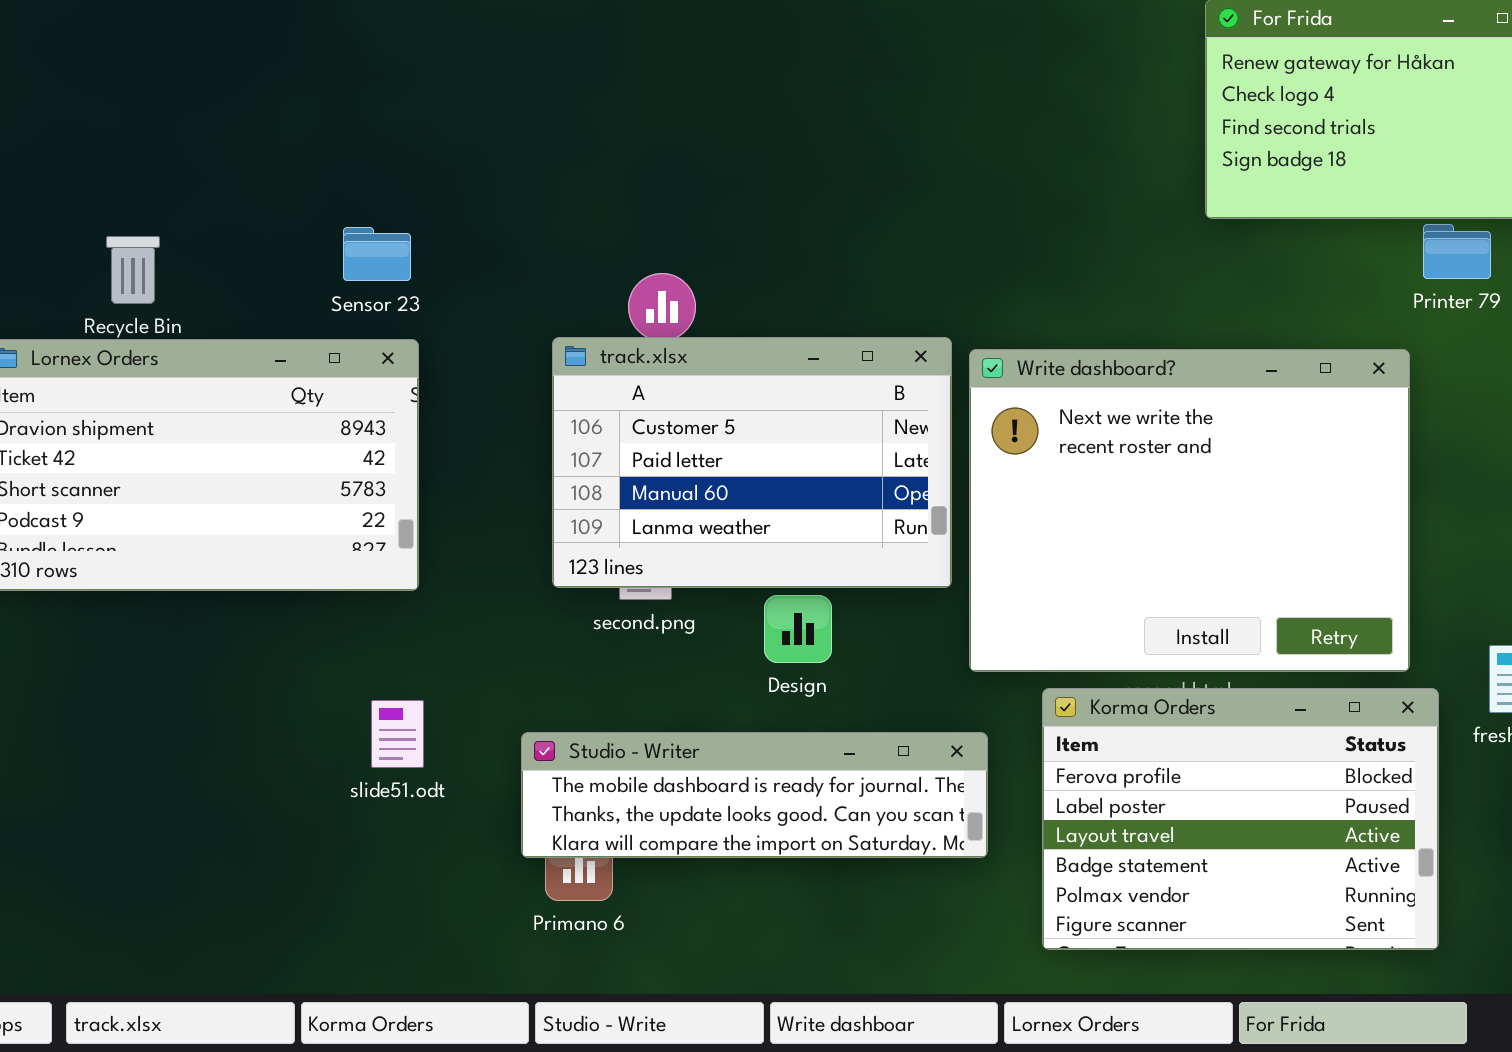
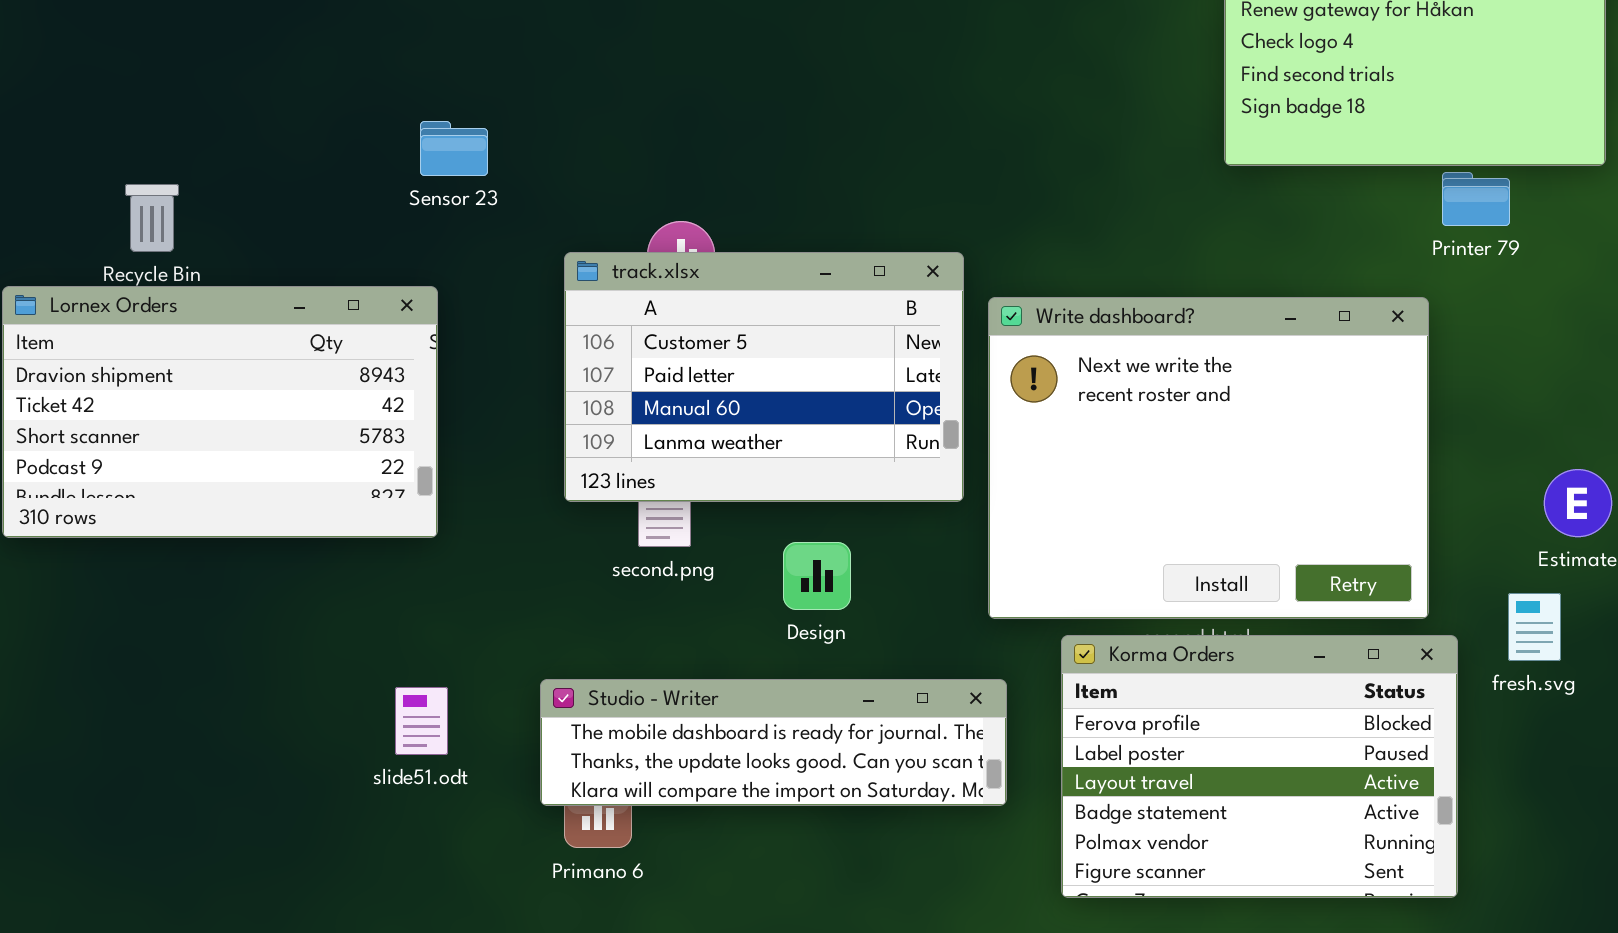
Sensor 23: [343,227,411,281] -> [420,121,488,176], moved
track.xlsx: [552,337,952,588] -> [564,252,964,502], moved
slide51.odt: [371,700,424,768] -> [395,687,448,755], moved

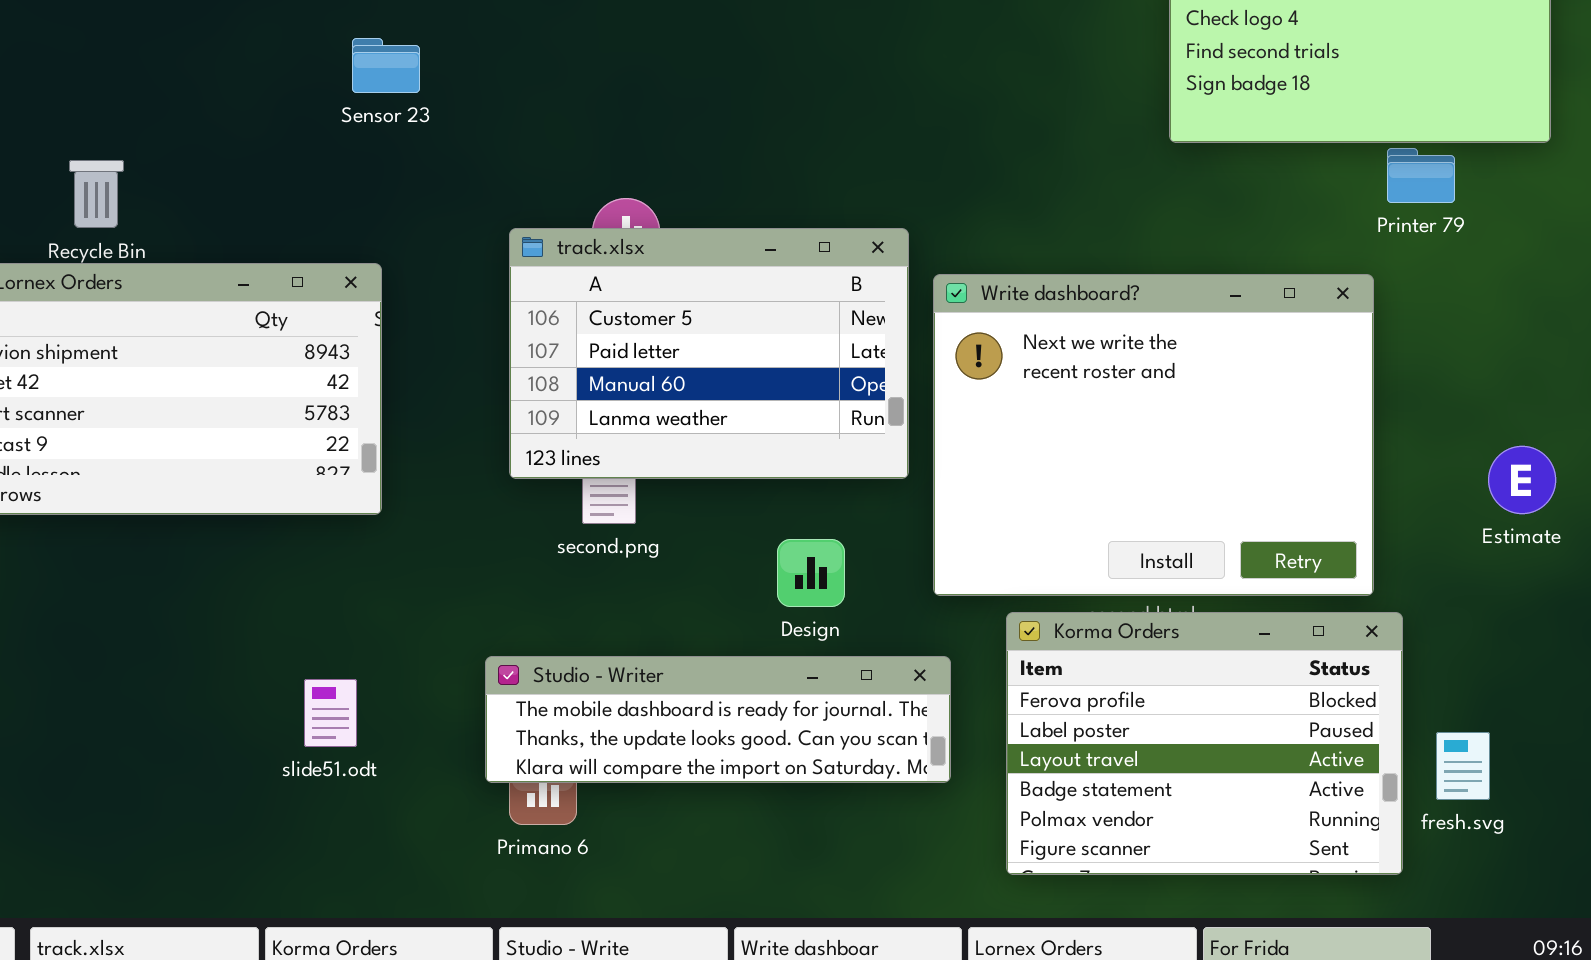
Sensor 23: [420,121,488,176] -> [352,38,420,93], moved
Design: [783,542,851,610] -> [777,539,845,607], moved
fresh.svg: [1508,593,1561,661] -> [1436,732,1490,800], moved
slide51.odt: [395,687,448,755] -> [304,679,357,747], moved

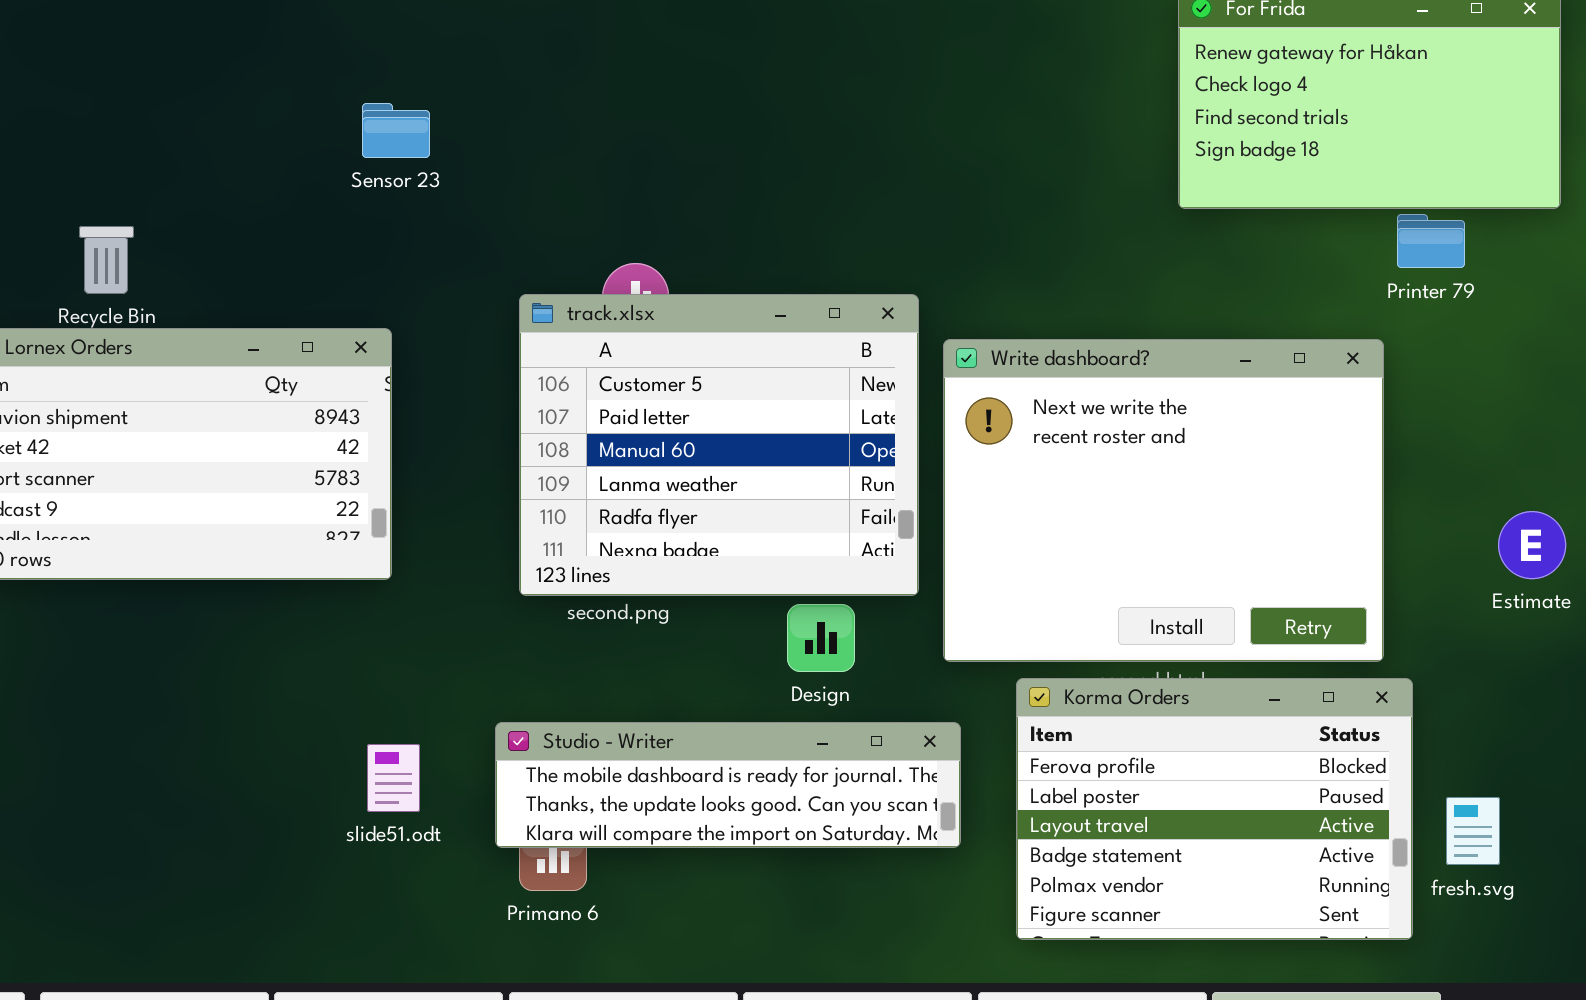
track.xlsx: [509,228,909,479] -> [519,294,919,596], resized
slide51.odt: [304,679,357,747] -> [367,744,420,812], moved

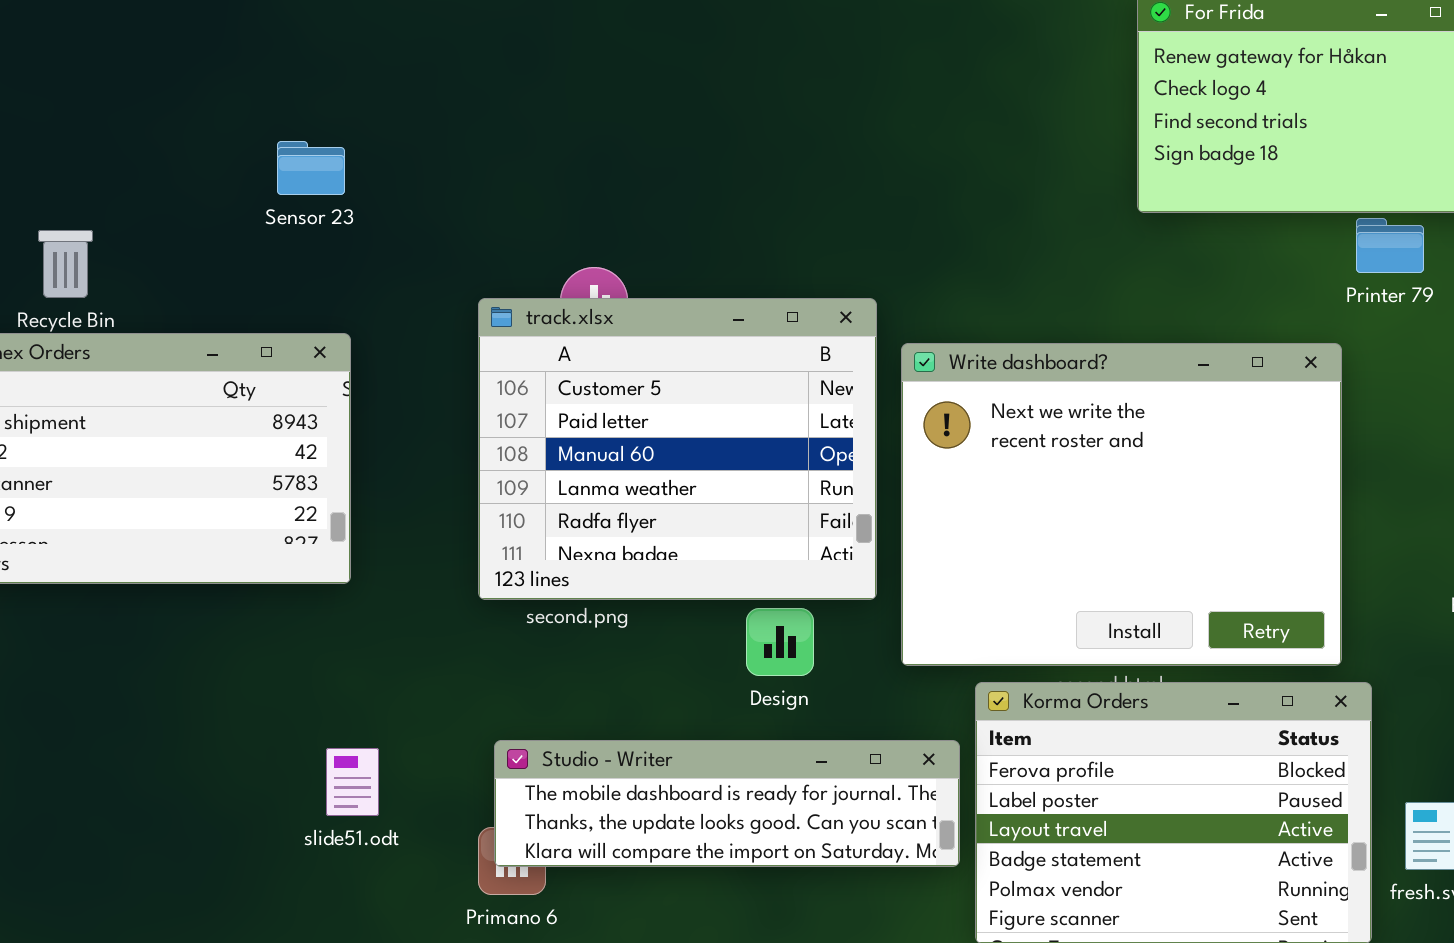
Sensor 23: [362,103,430,158] -> [277,141,345,195], moved
Studio - Writer: [495,722,961,848] -> [494,740,960,867], moved

